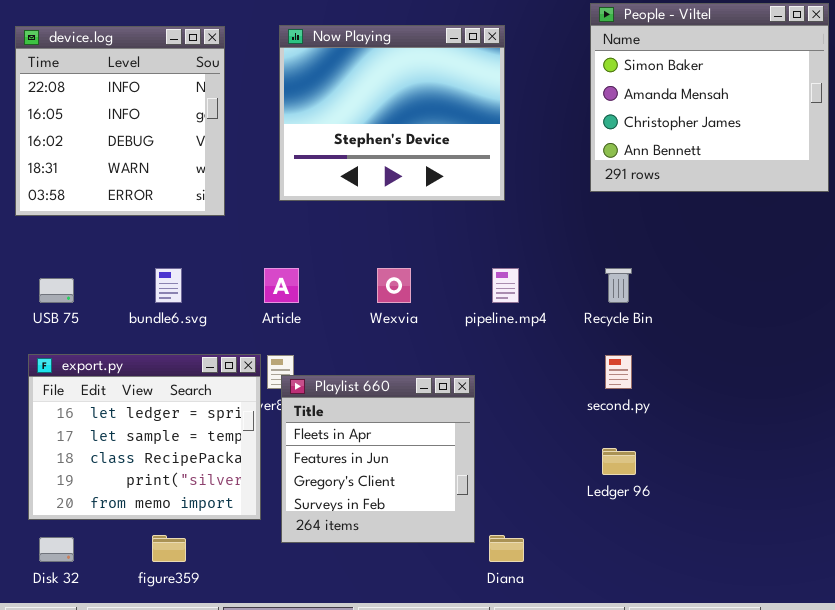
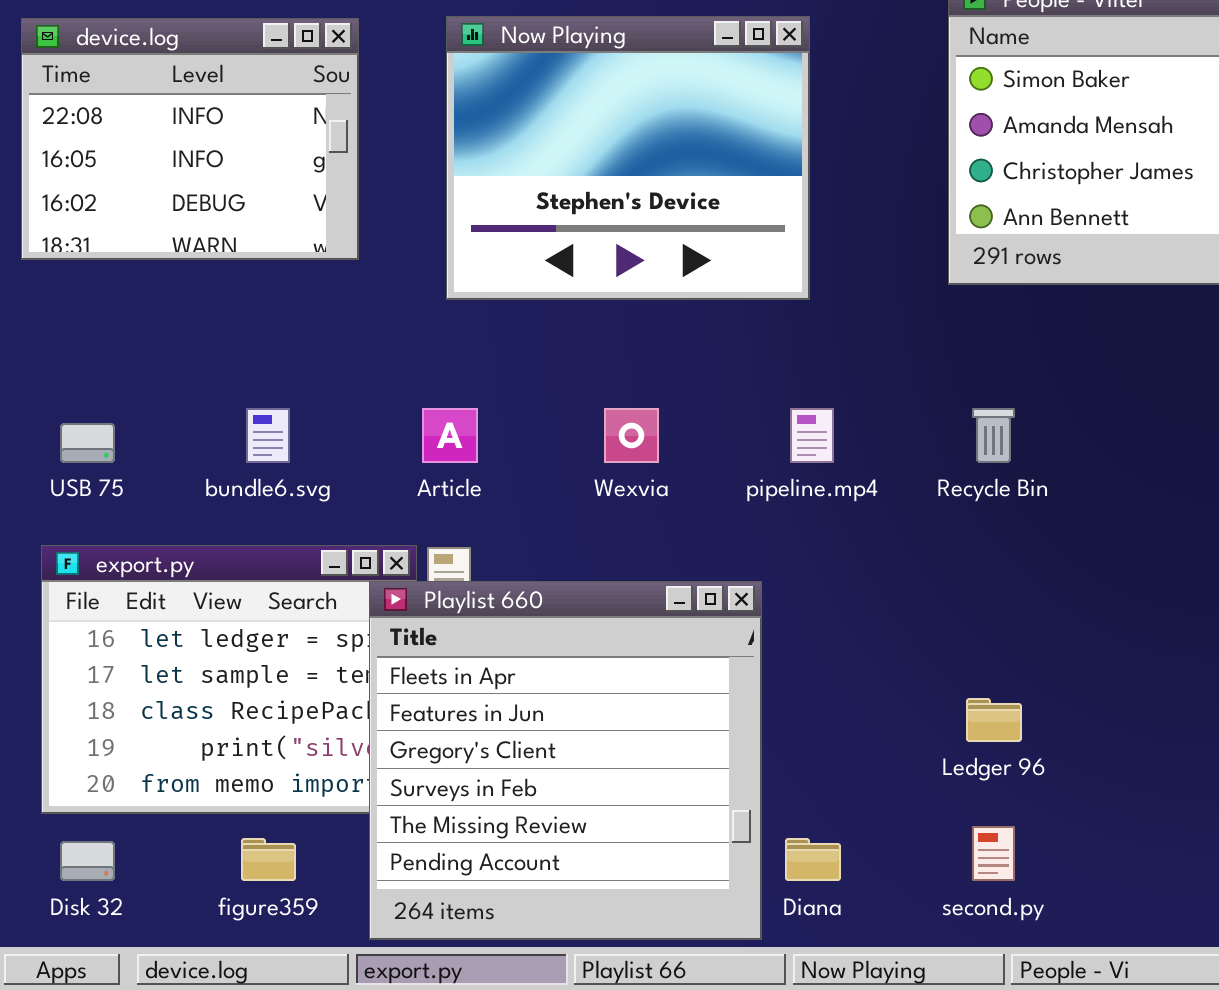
device.log: [15,26,225,216] -> [21,18,359,260], resized
second.py: [605,355,632,389] -> [972,826,1015,881], moved
Playlist 660: [281,375,475,543] -> [369,581,762,940], resized

